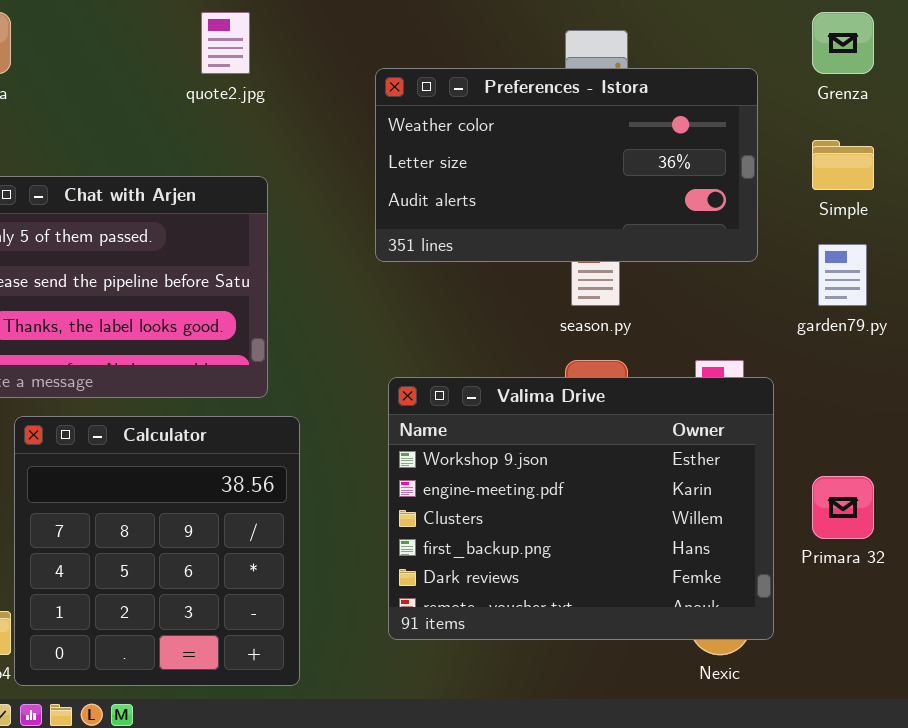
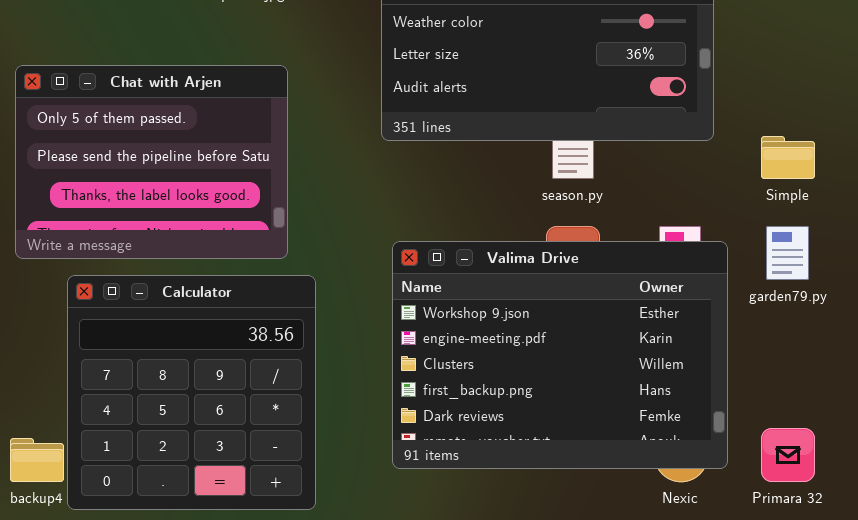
Simple: [812,140,874,190] -> [761,136,815,179], moved
garden79.py: [818,244,867,306] -> [766,226,809,280], moved
Primara 32: [812,476,874,539] -> [761,428,815,482], moved

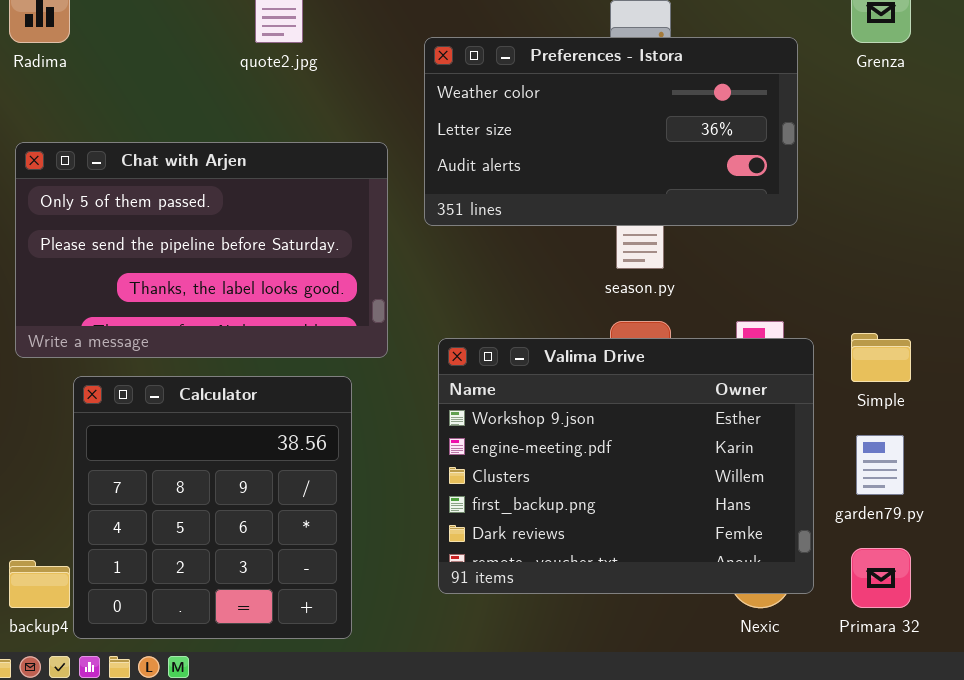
Chat with Arjen: [15,65,288,259] -> [15,142,388,358], resized
Simple: [761,136,815,179] -> [851,333,911,382], moved
garden79.py: [766,226,809,280] -> [856,435,904,495], moved

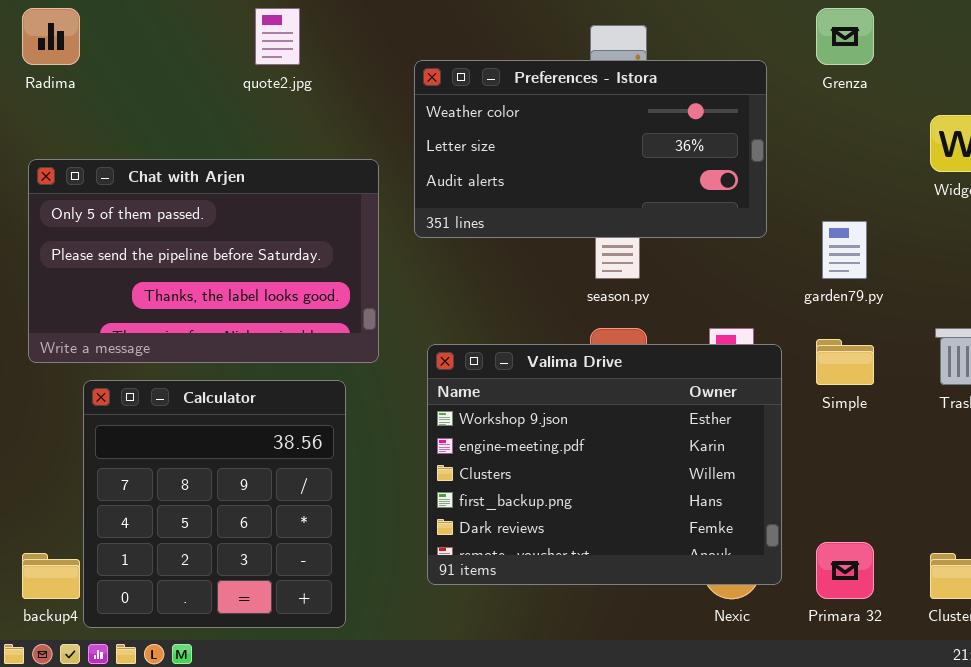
garden79.py: [856,435,904,495] -> [822,221,867,279], moved

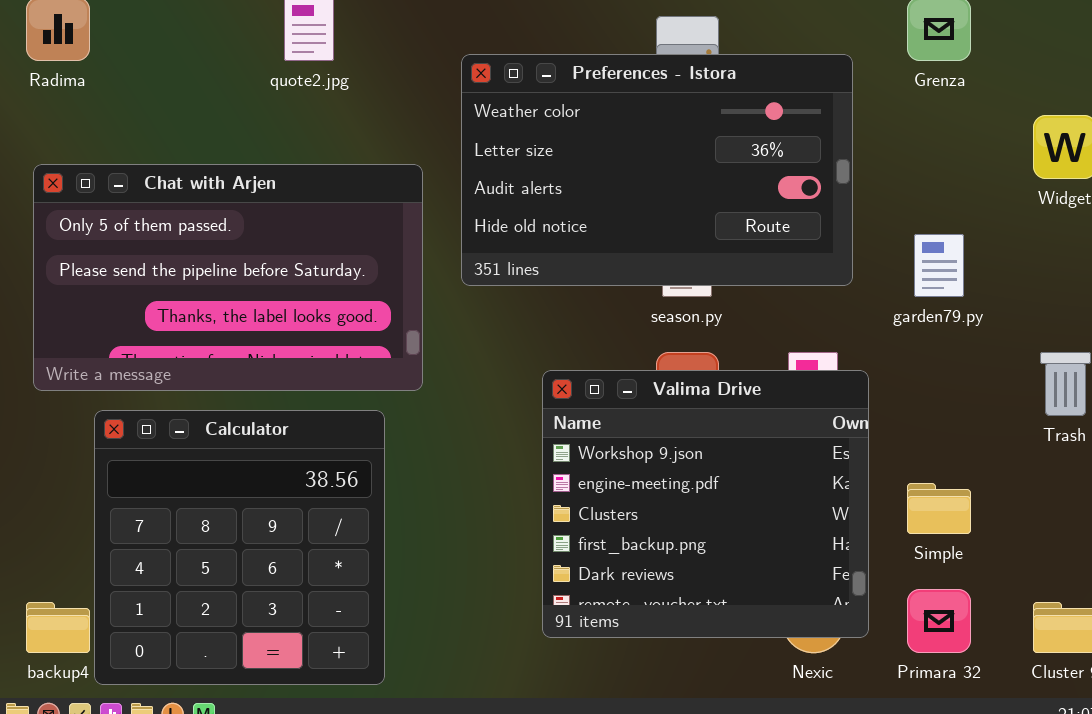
Preferences - Istora: [414,60,767,238] -> [461,54,853,286], resized
Simple: [816,339,874,385] -> [907,483,971,534], moved
Valima Drive: [427,344,782,585] -> [542,370,869,638], resized

